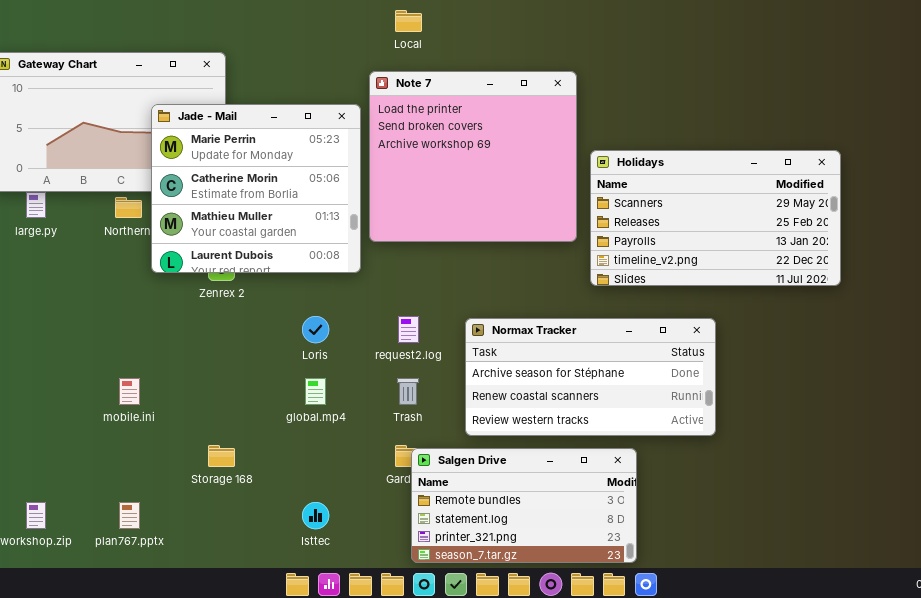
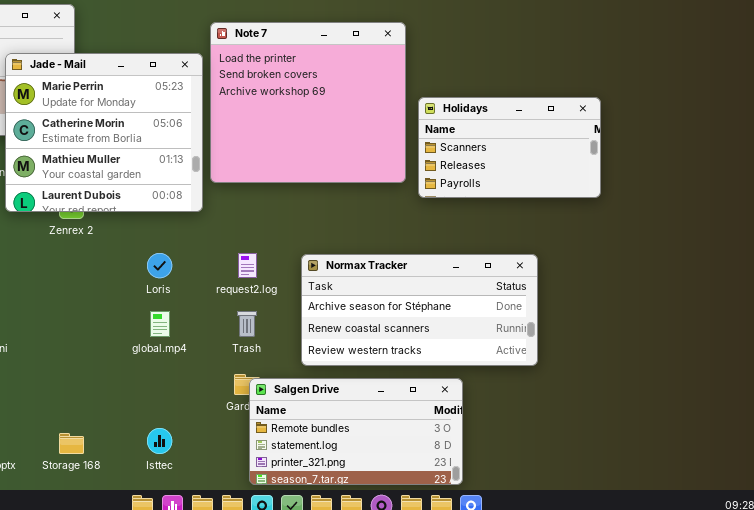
Holidays: [590,150,841,286] -> [418,97,601,198], resized
Storage 168: [208,445,235,467] -> [59,433,84,454], moved

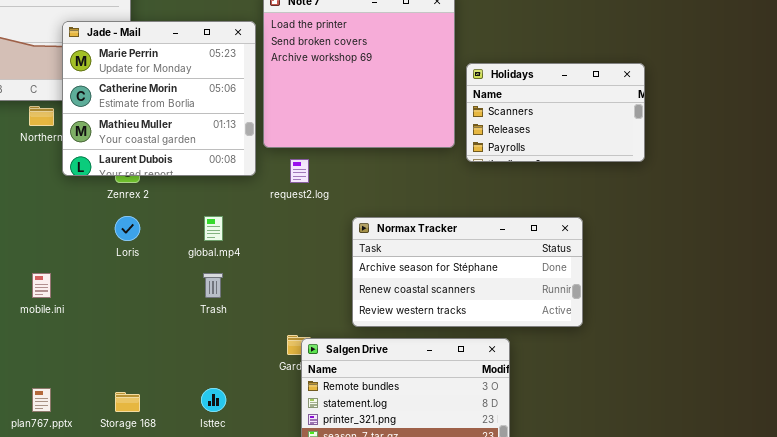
Loris: [147,253,172,278] -> [115,216,140,241], moved
request2.log: [238,253,257,278] -> [290,159,309,183], moved
global.mp4: [150,311,170,337] -> [204,216,223,241], moved
Trash: [237,311,257,337] -> [203,273,223,298], moved

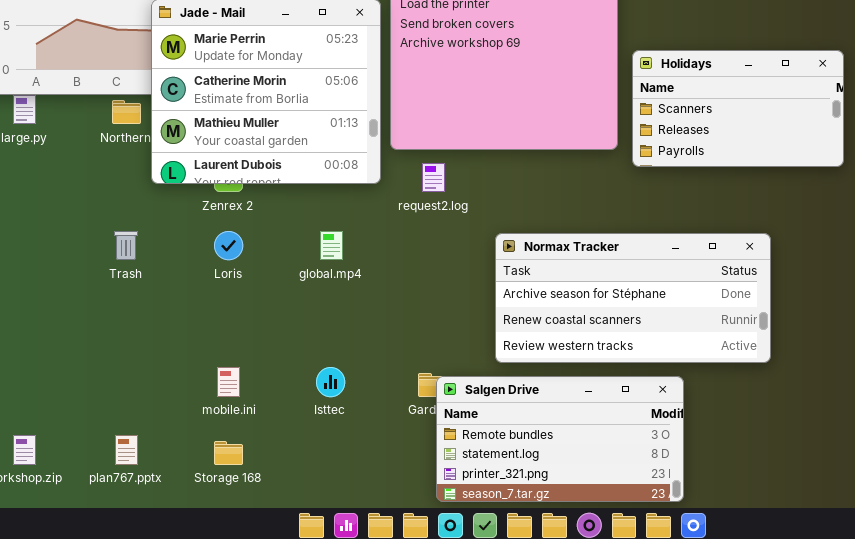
mobile.ini: [32,273,51,298] -> [217,367,240,397], moved
Trash: [203,273,223,298] -> [114,231,138,260], moved
Isttec: [201,388,226,412] -> [316,367,345,397], moved

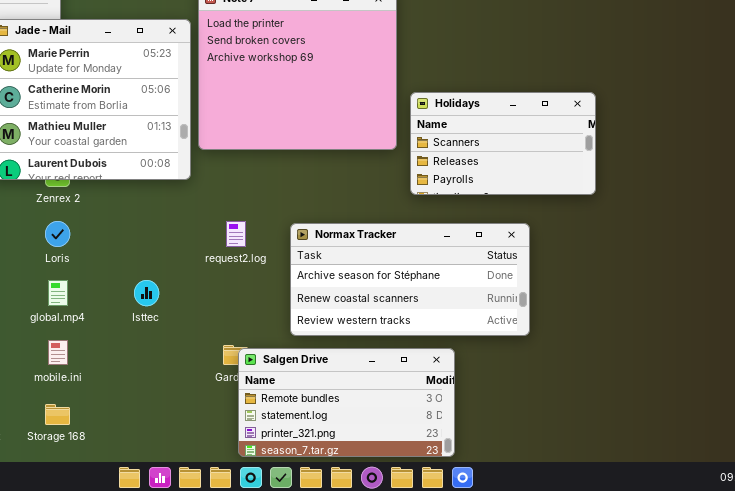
Holidays: [632,50,844,167] -> [410,92,596,195], moved
request2.log: [422,163,445,192] -> [226,221,246,247], moved
global.mp4: [320,231,343,260] -> [48,280,68,306], moved
Isttec: [316,367,345,397] -> [134,280,159,306], moved

